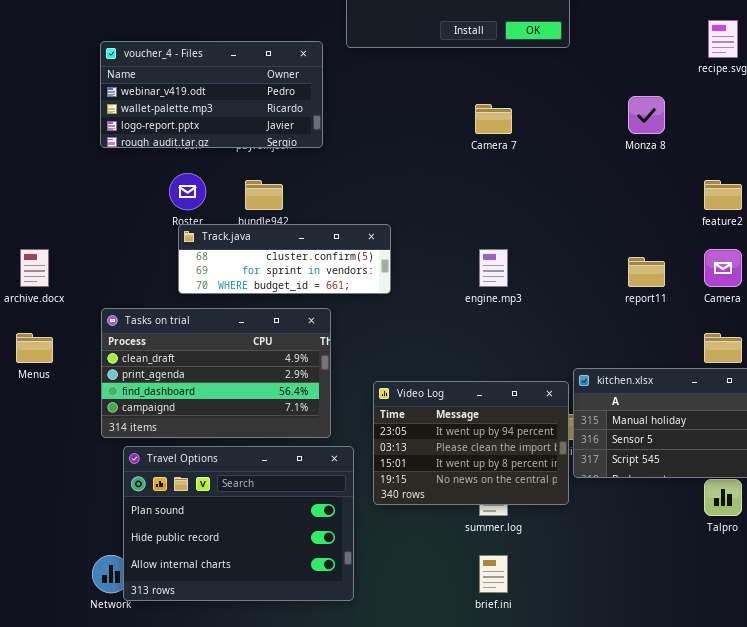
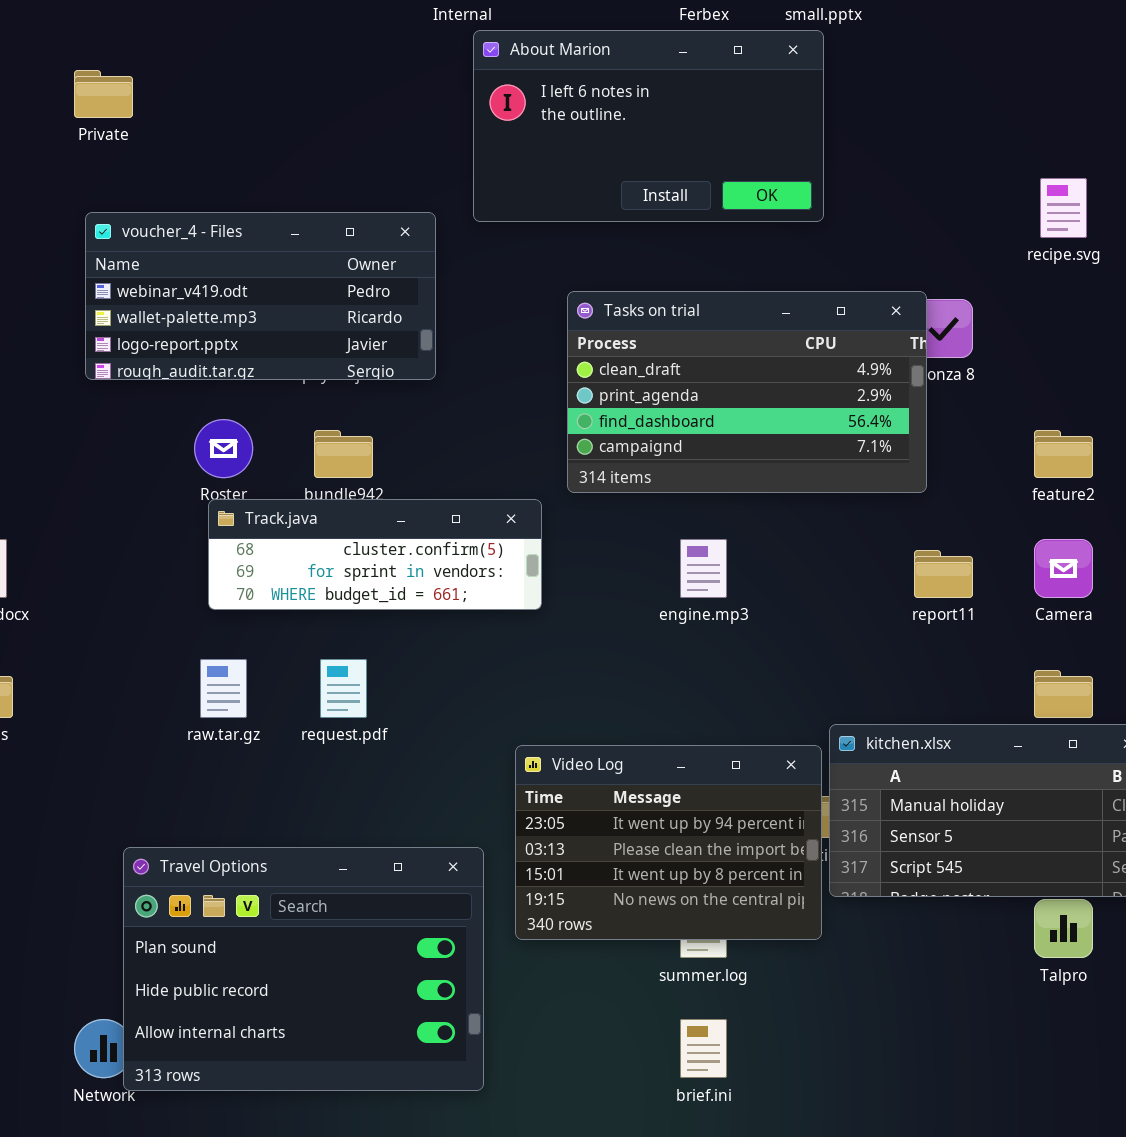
Tasks on trial: [101,308,331,438] -> [567,291,927,493], moved

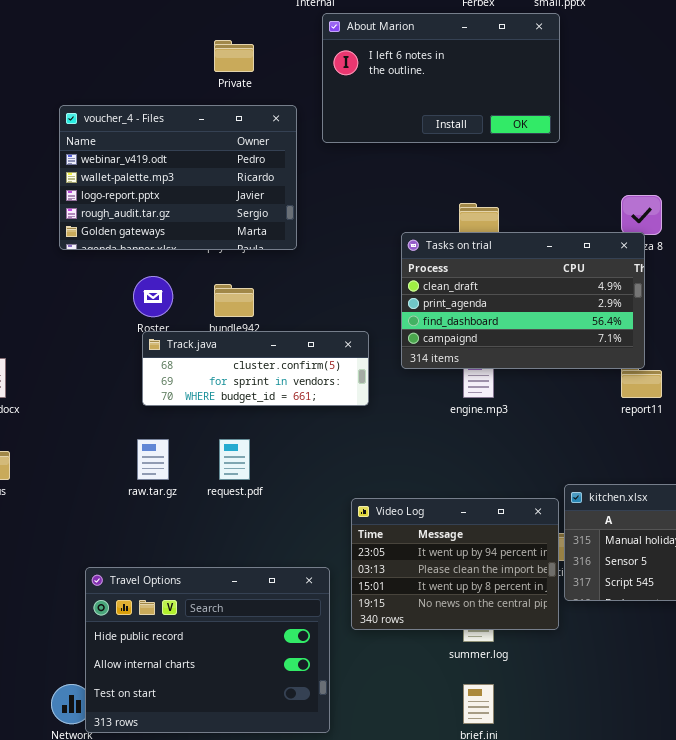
Private: [74,70,133,118] -> [214,40,254,72], moved
voucher_4 - Files: [85,212,436,380] -> [59,105,297,250], resized
Tasks on trial: [567,291,927,493] -> [401,232,645,369], moved
Travel Options: [123,847,484,1091] -> [85,567,330,733], scrolled down 1 row

